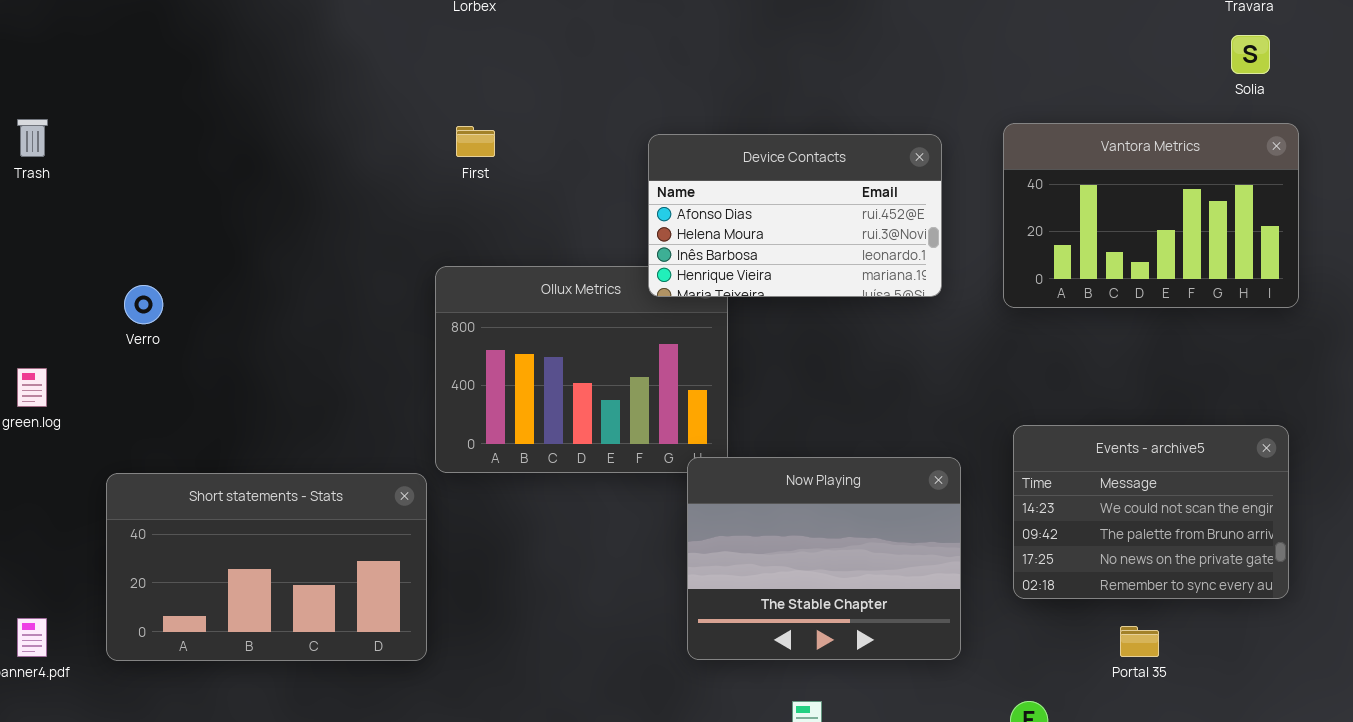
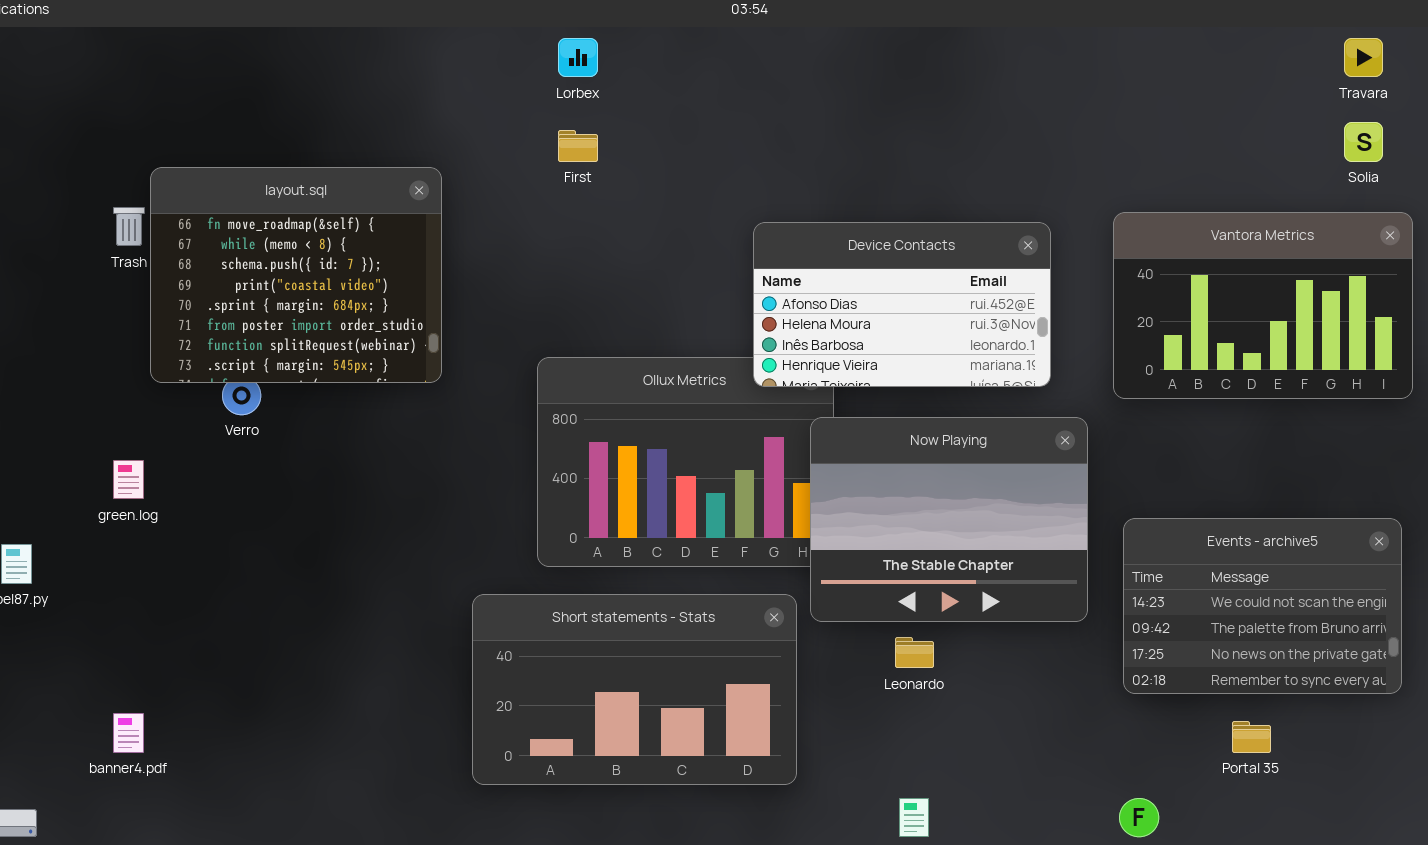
layout.sql: none -> [150,167,442,383], opened
First: [456,126,495,157] -> [558,130,598,162], moved
Now Playing: [687,457,961,660] -> [810,417,1088,622], moved
Short statements - Stats: [106,473,427,661] -> [472,594,797,785], moved

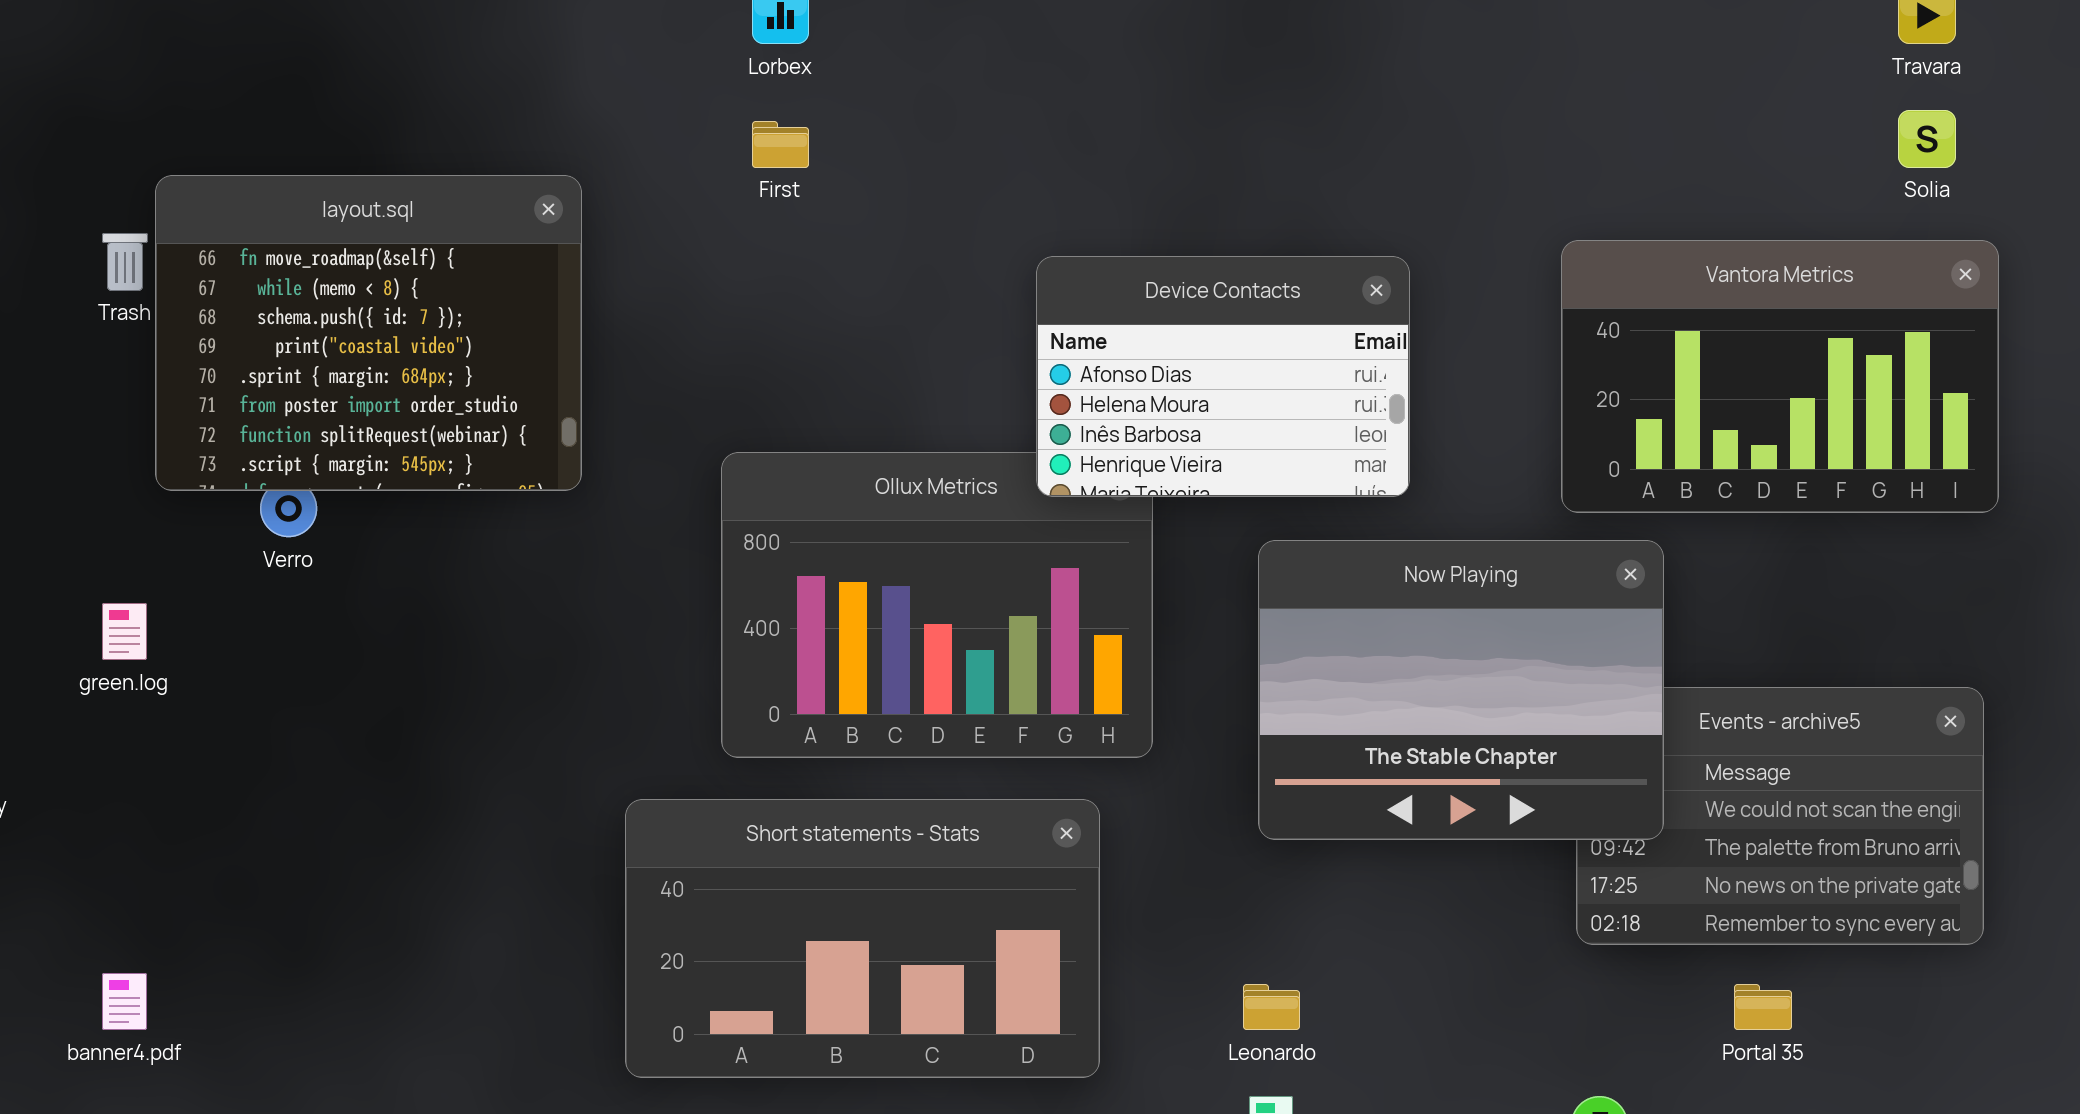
Device Contacts: [753,222,1051,387] -> [1036,256,1410,497], resized
Now Playing: [810,417,1088,622] -> [1258,540,1664,840], moved
Leonardo: [895,637,934,668] -> [1243,984,1300,1030], moved

